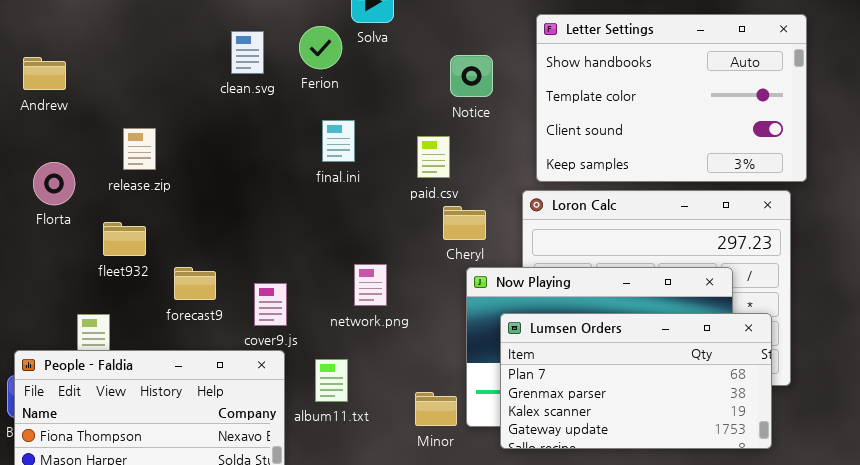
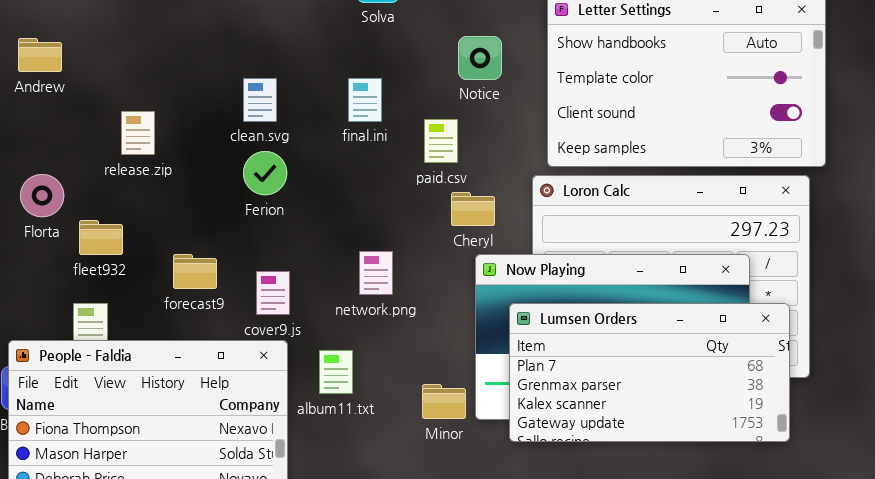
Ferion: [299,26,342,69] -> [243,151,287,195], moved
clean.svg: [231,31,264,74] -> [243,78,277,122], moved
final.ini: [322,120,355,162] -> [348,78,382,122], moved
Florta: [33,162,75,205] -> [20,174,64,217], moved
fleet932: [103,222,146,256] -> [79,220,123,255], moved

